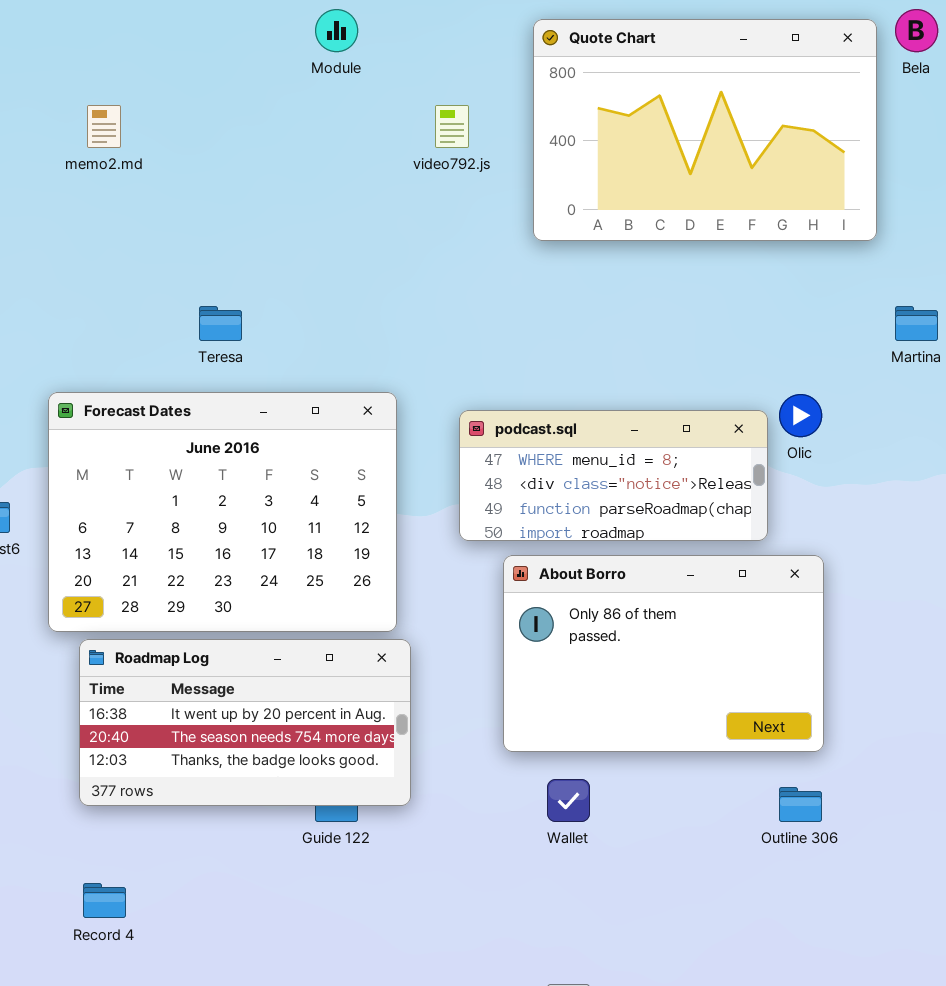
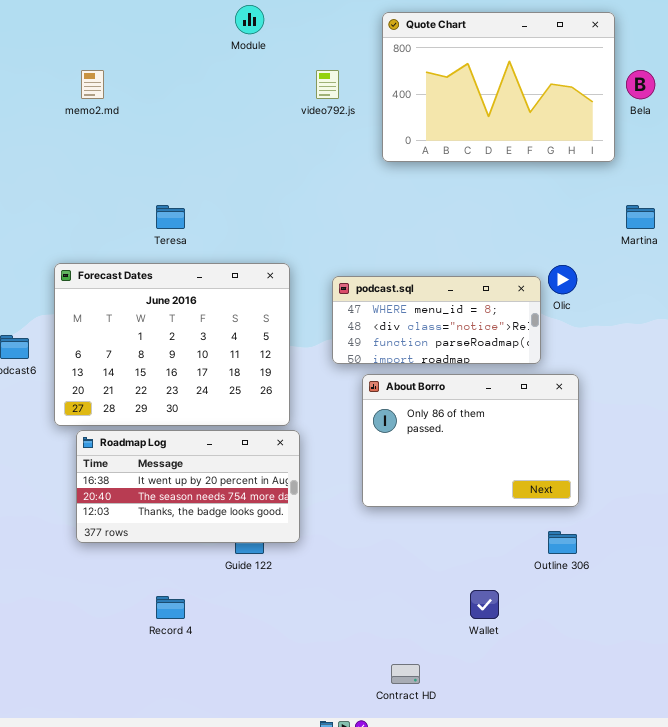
Bela: [895,9,938,52] -> [626,70,655,99], moved
Wallet: [547,779,590,822] -> [470,590,499,619], moved
Record 4: [83,883,126,918] -> [156,596,185,619], moved

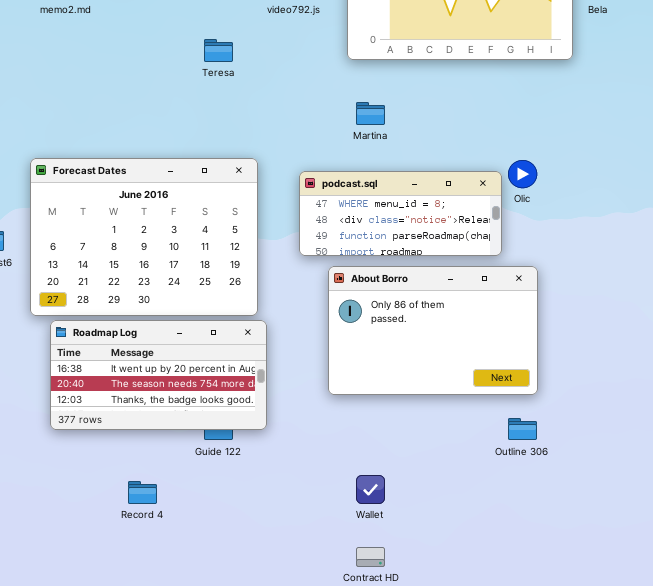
Teresa: [156,205,185,229] -> [204,39,233,62], moved
Martina: [626,205,655,229] -> [356,102,385,125], moved
Wallet: [470,590,499,619] -> [356,475,385,504], moved

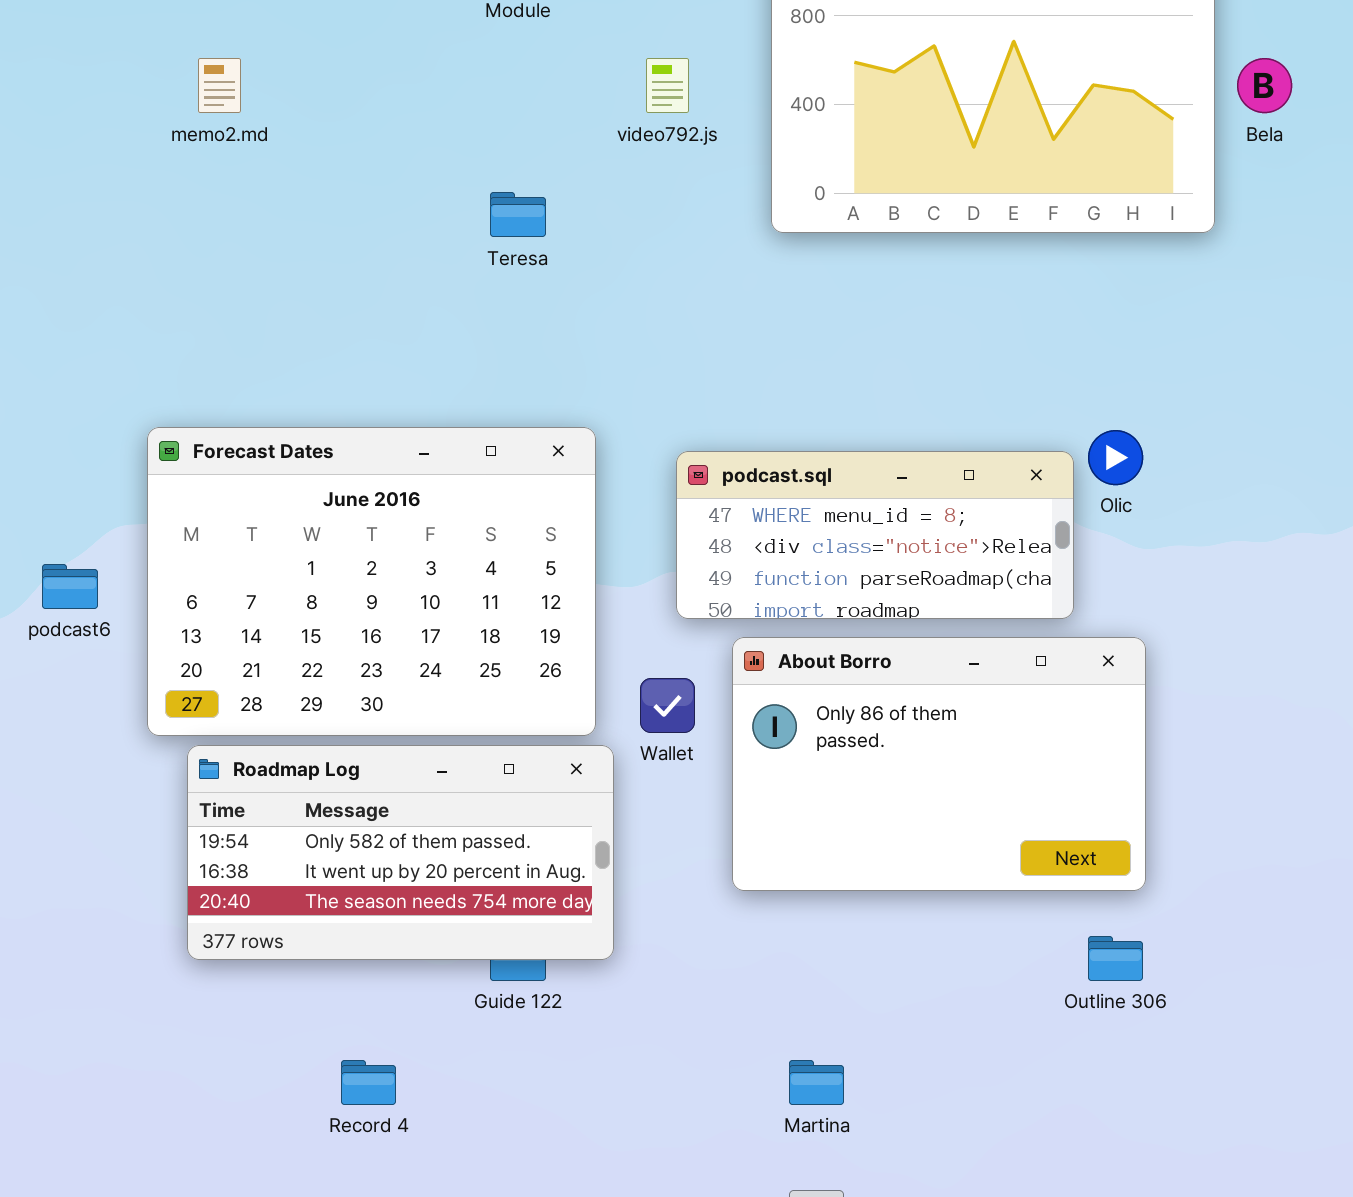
Martina: [356,102,385,125] -> [789,1060,844,1105], moved
Roadmap Log: [50,320,267,430] -> [187,745,614,960], scrolled up 1 row
Wallet: [356,475,385,504] -> [640,678,695,733], moved

